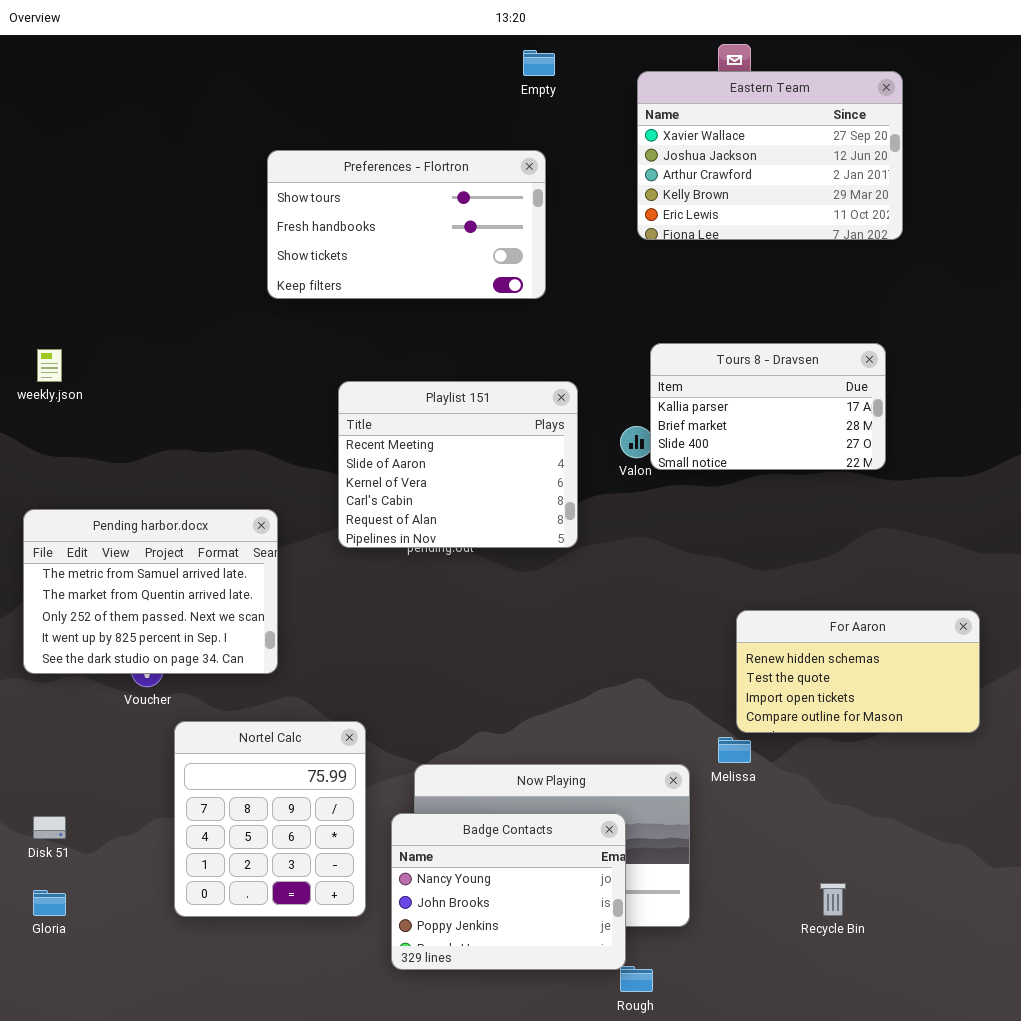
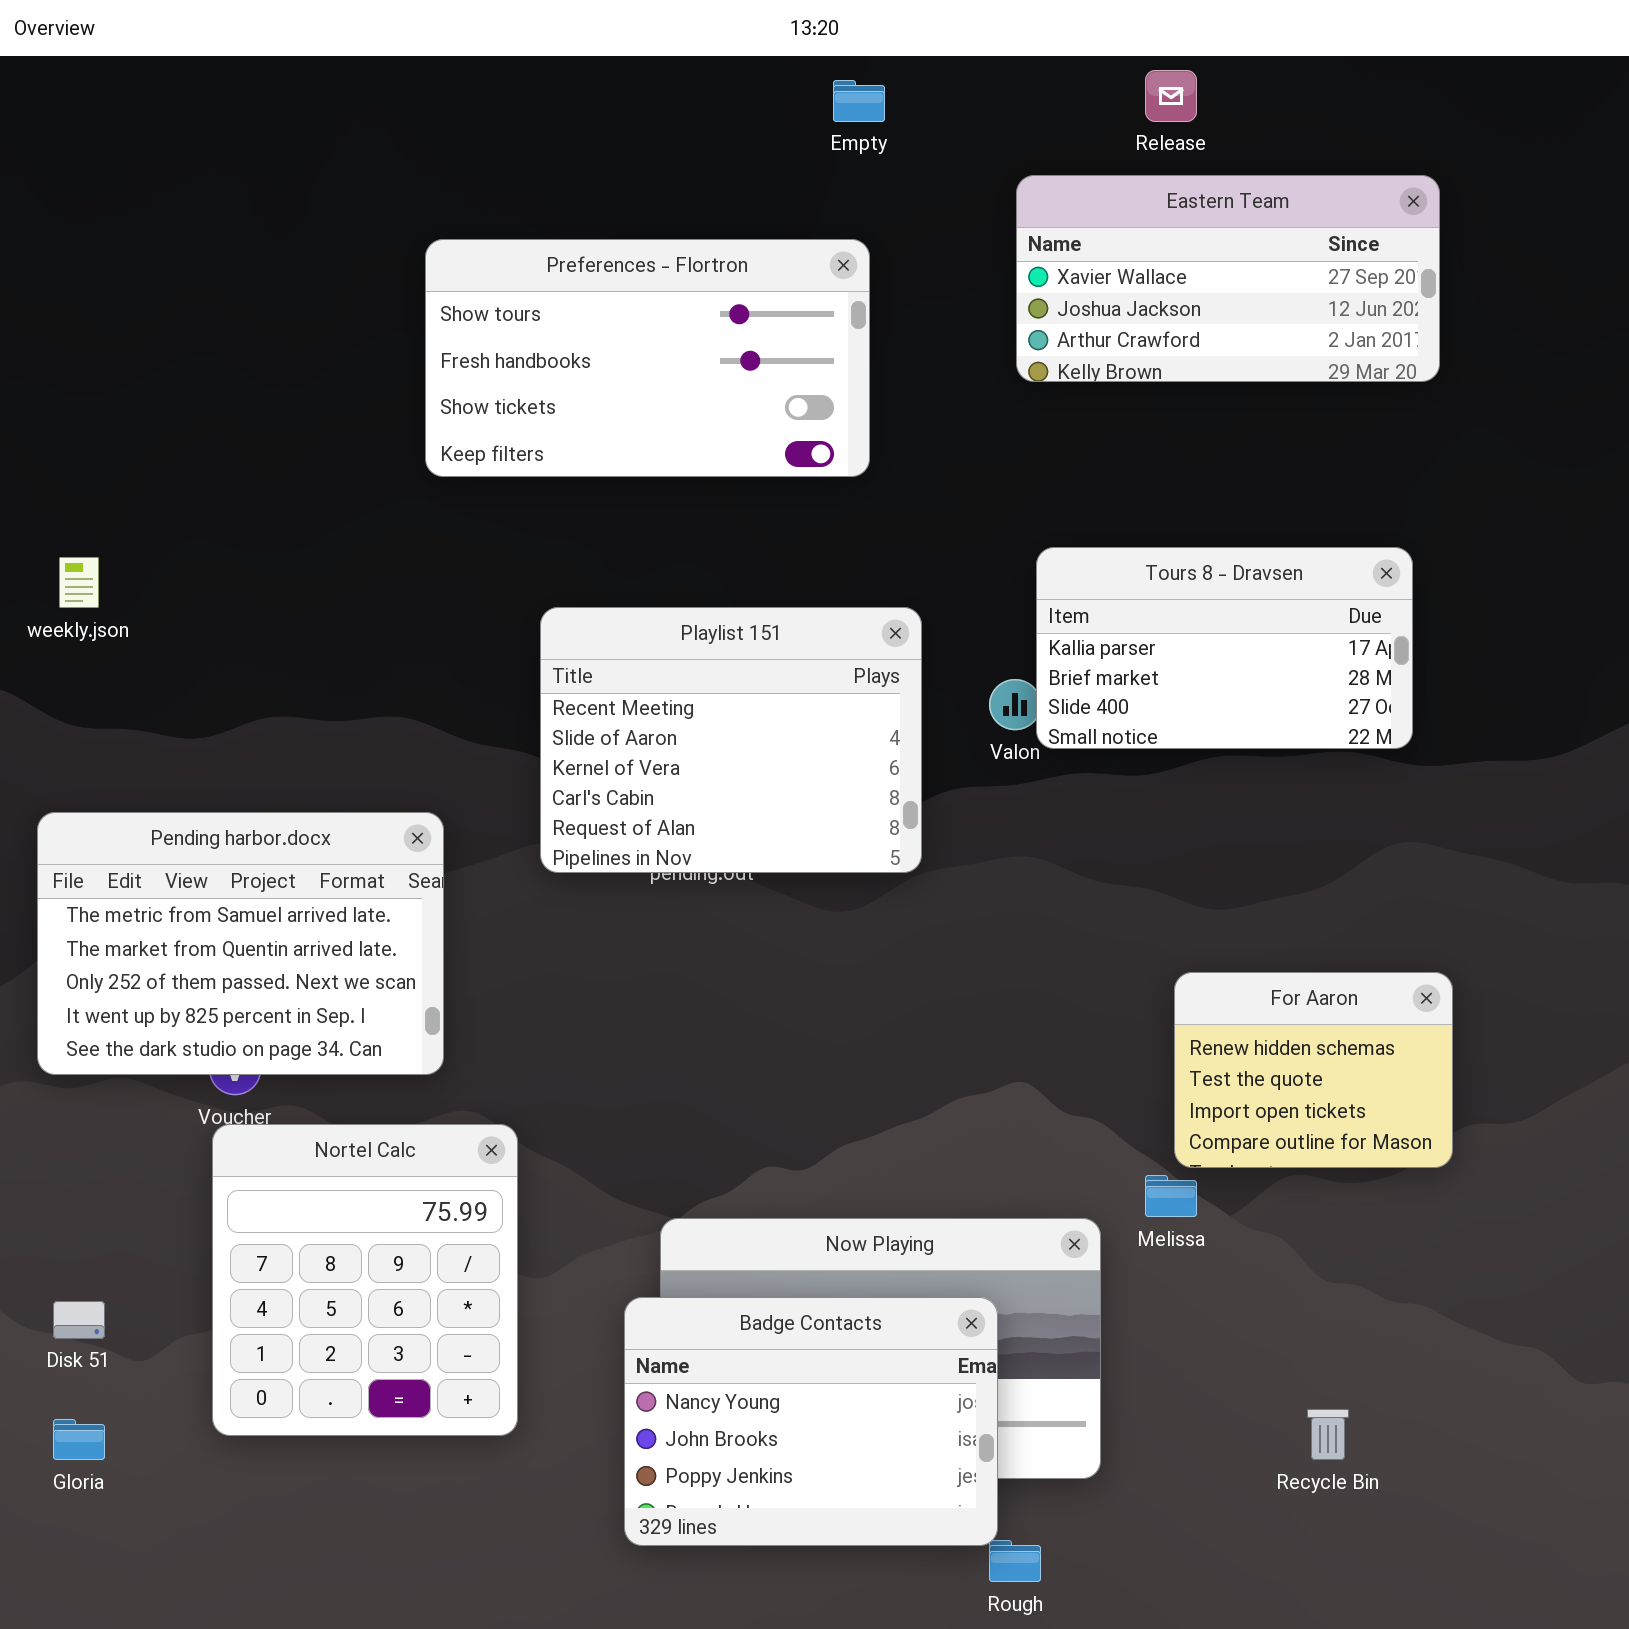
Eastern Team: [637,71,903,240] -> [1016,175,1440,382], resized
For Aaron: [736,610,980,733] -> [1174,972,1453,1168], resized
Nortel Calc: [174,721,366,917] -> [212,1124,518,1436], moved

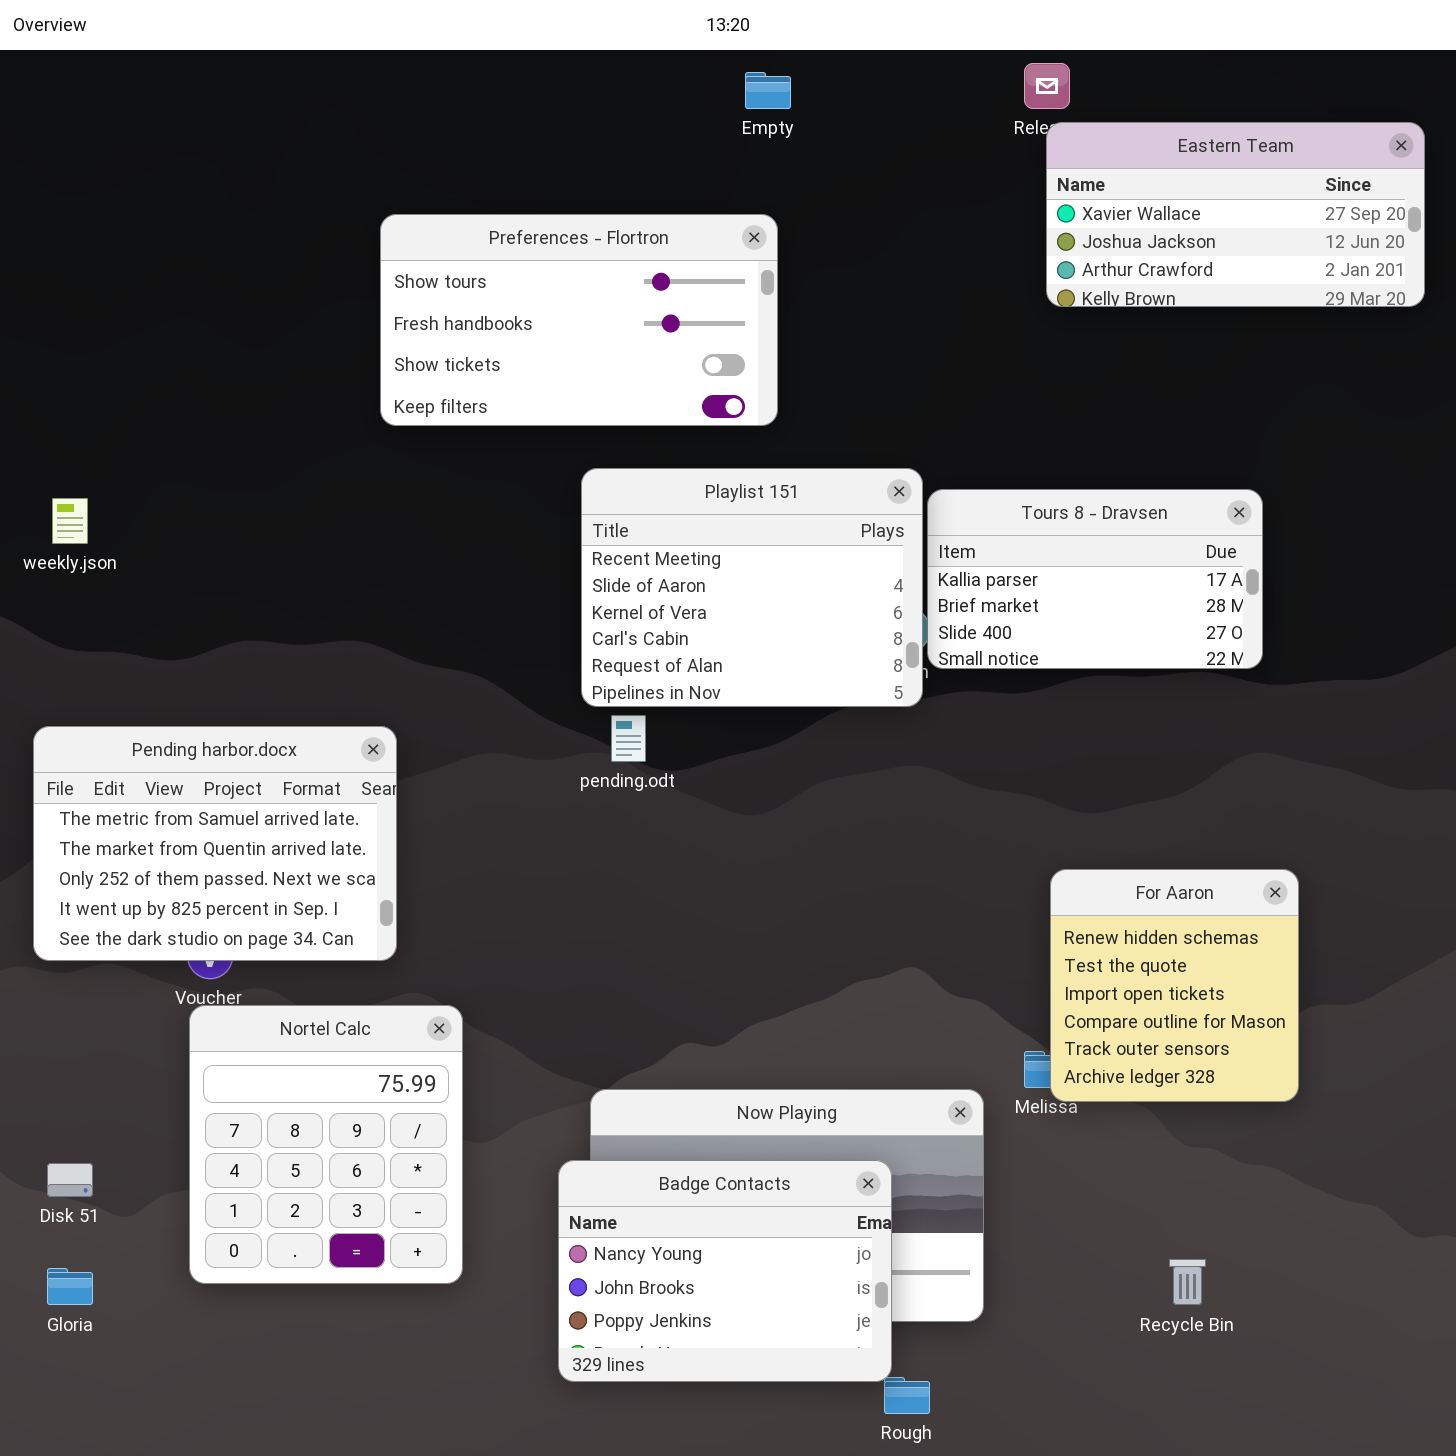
Eastern Team: [1016,175,1440,382] -> [1046,122,1425,307], moved
Playlist 151: [540,607,922,873] -> [581,468,923,707], moved
For Aaron: [1174,972,1453,1168] -> [1050,869,1299,1102], resized

